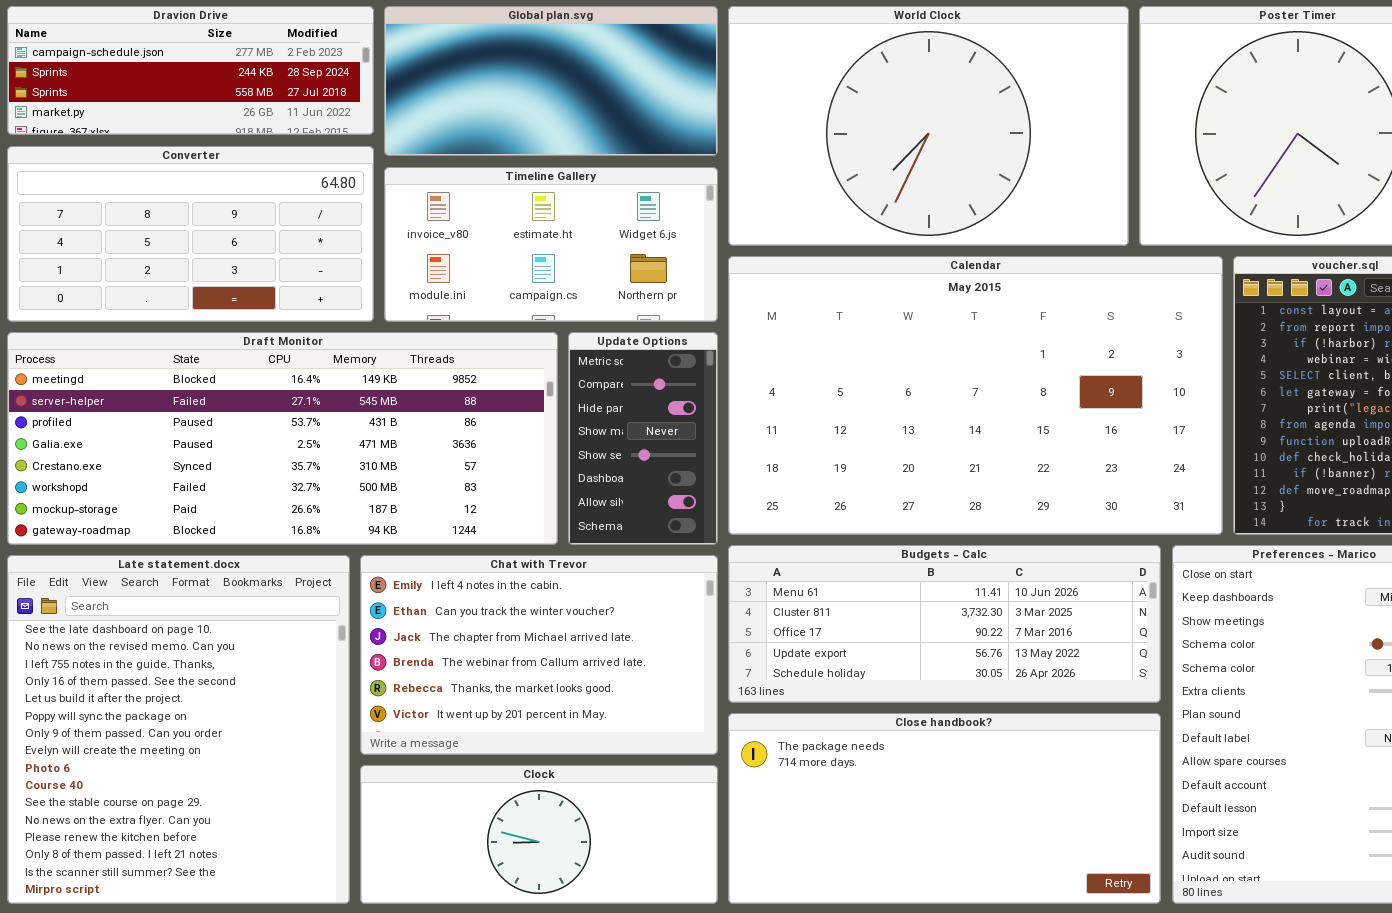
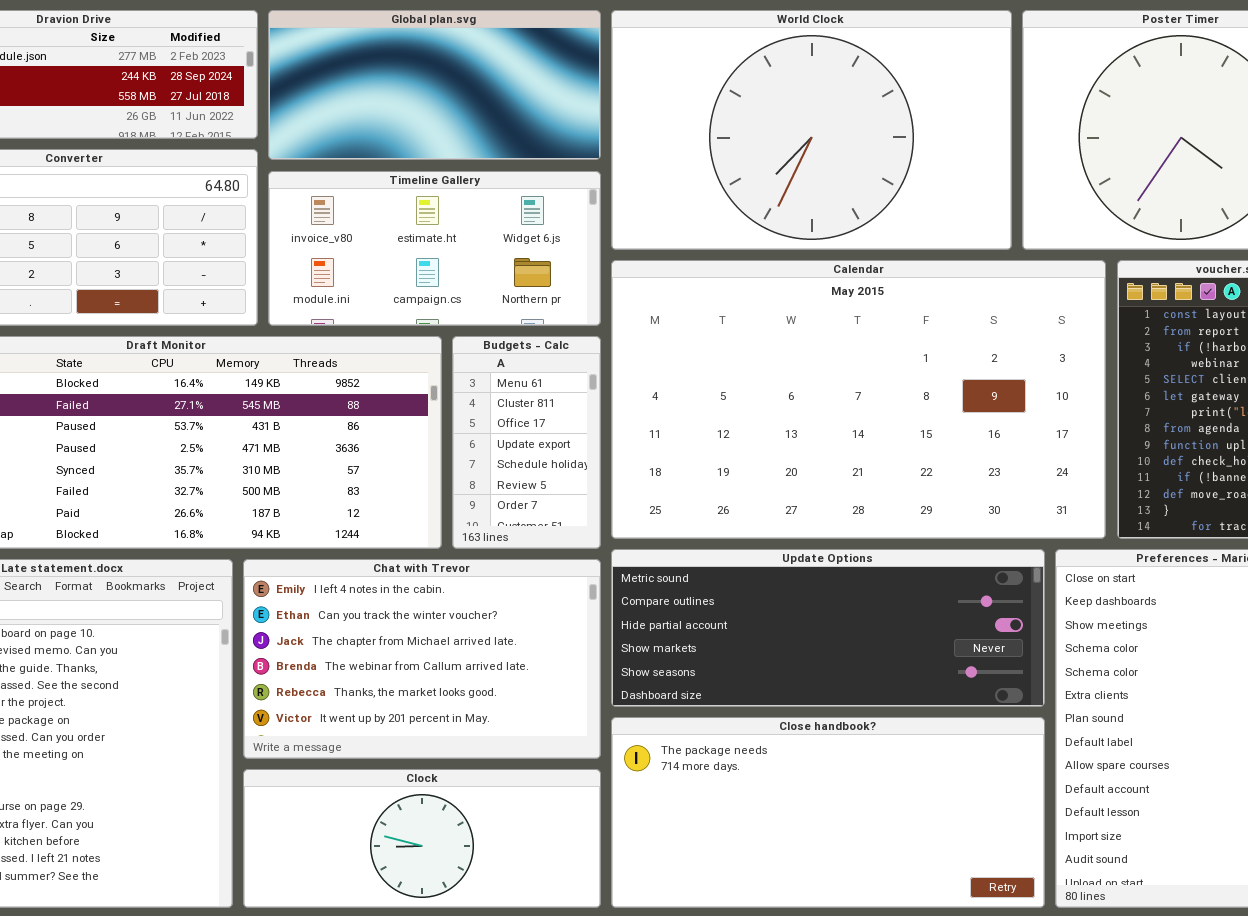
Update Options: [568,332,718,545] -> [611,549,1045,707], moved, resized
Budgets - Calc: [728,545,1161,703] -> [452,336,601,549], moved, resized

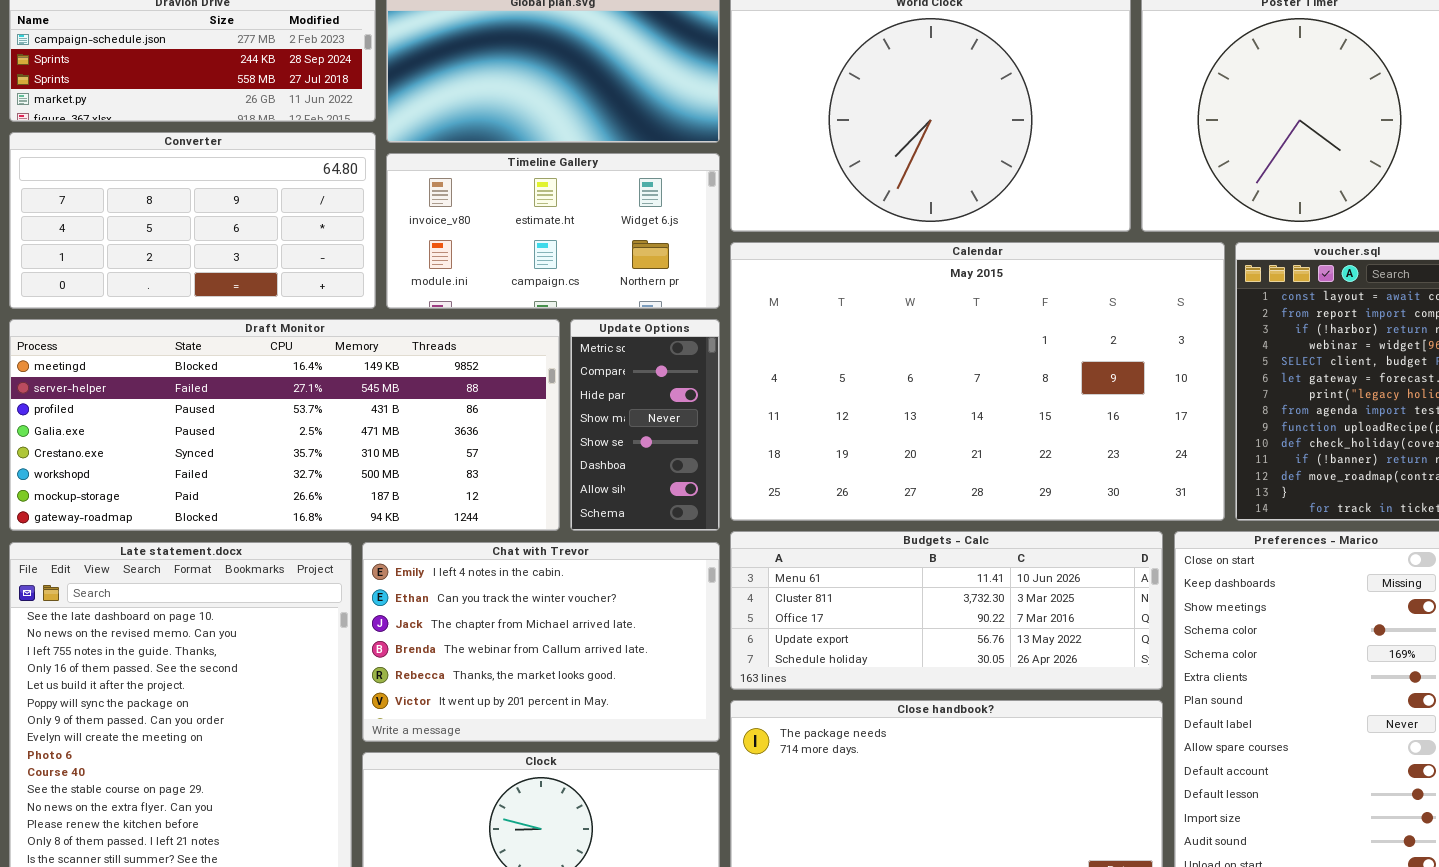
Budgets - Calc: [452,336,601,549] -> [730,531,1163,690], moved, resized
Update Options: [611,549,1045,707] -> [570,319,720,531], moved, resized

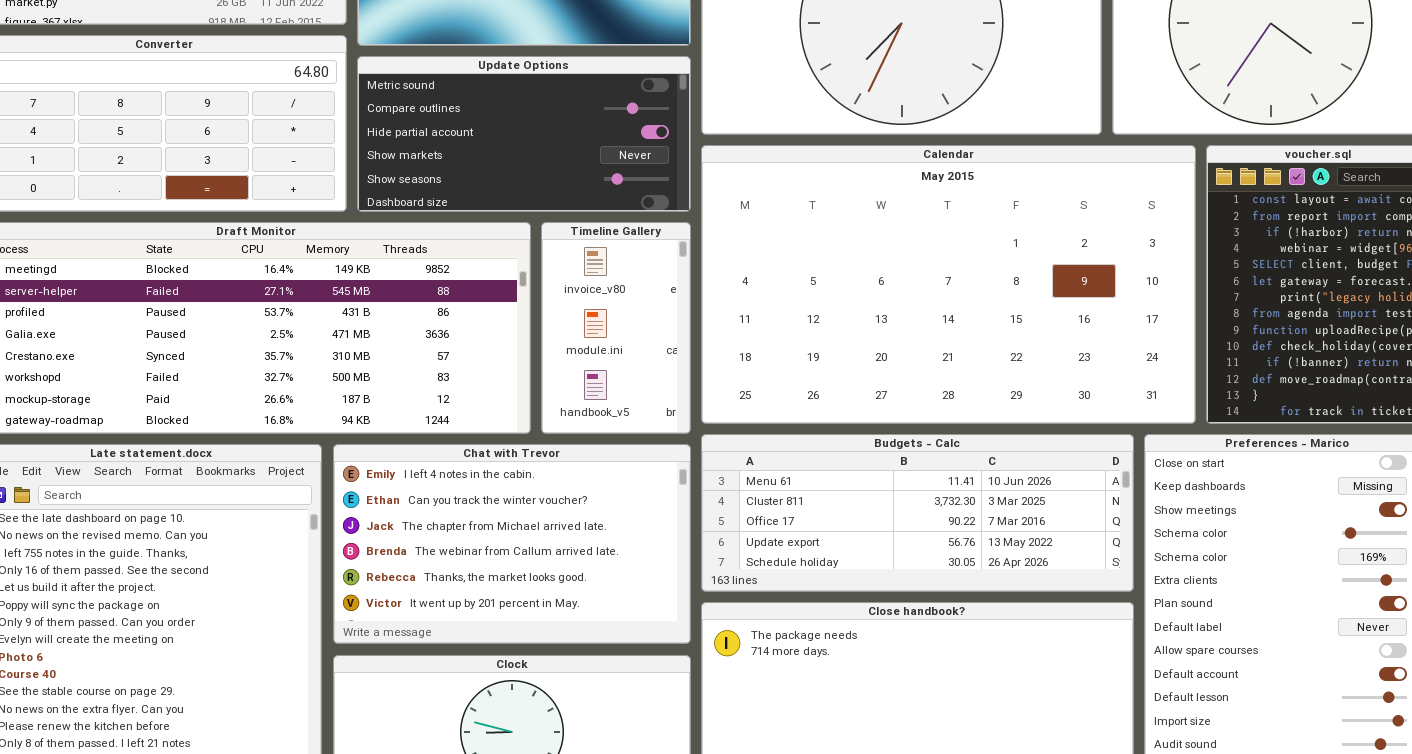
Timeline Gallery: [386,153,720,309] -> [541,222,691,434], moved, resized
Update Options: [570,319,720,531] -> [357,56,691,212], moved, resized

